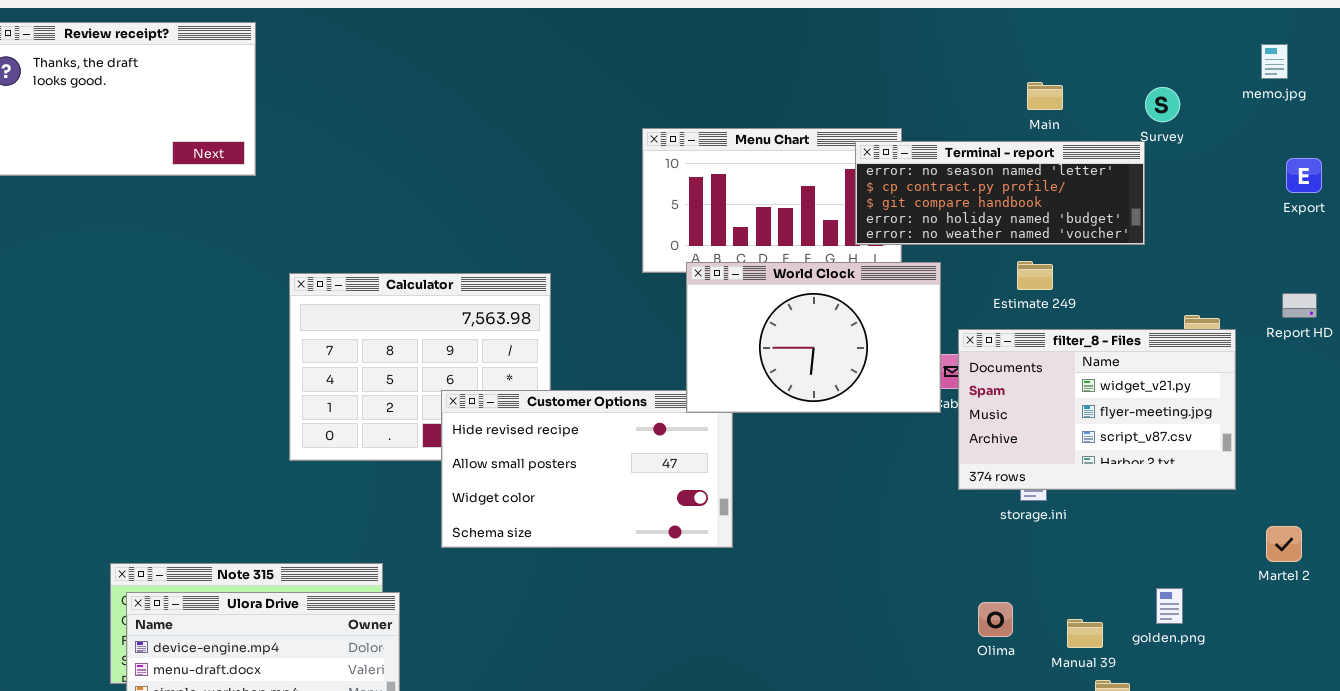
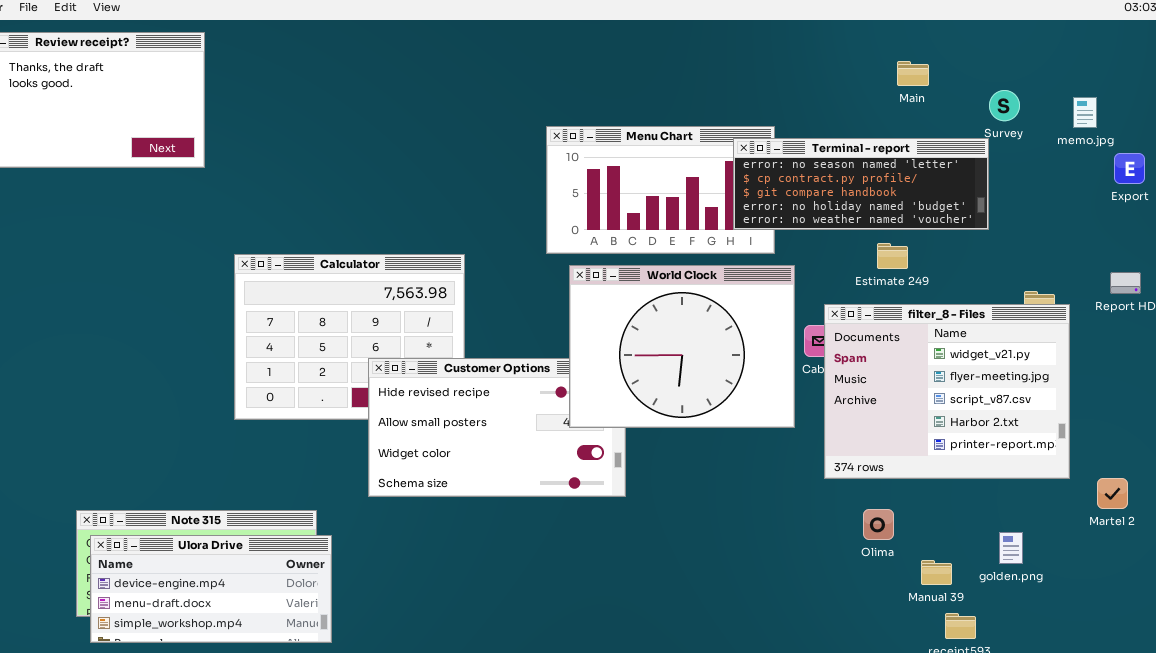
memo.jpg: [1261,44,1288,79] -> [1073,97,1097,128], moved
Main: [1027,82,1063,110] -> [897,61,929,86], moved
World Clock: [686,262,941,413] -> [569,265,795,428], moved, resized
filter_8 - Files: [958,329,1236,490] -> [824,304,1070,479], resized
Olima: [978,602,1013,637] -> [863,509,894,540], moved

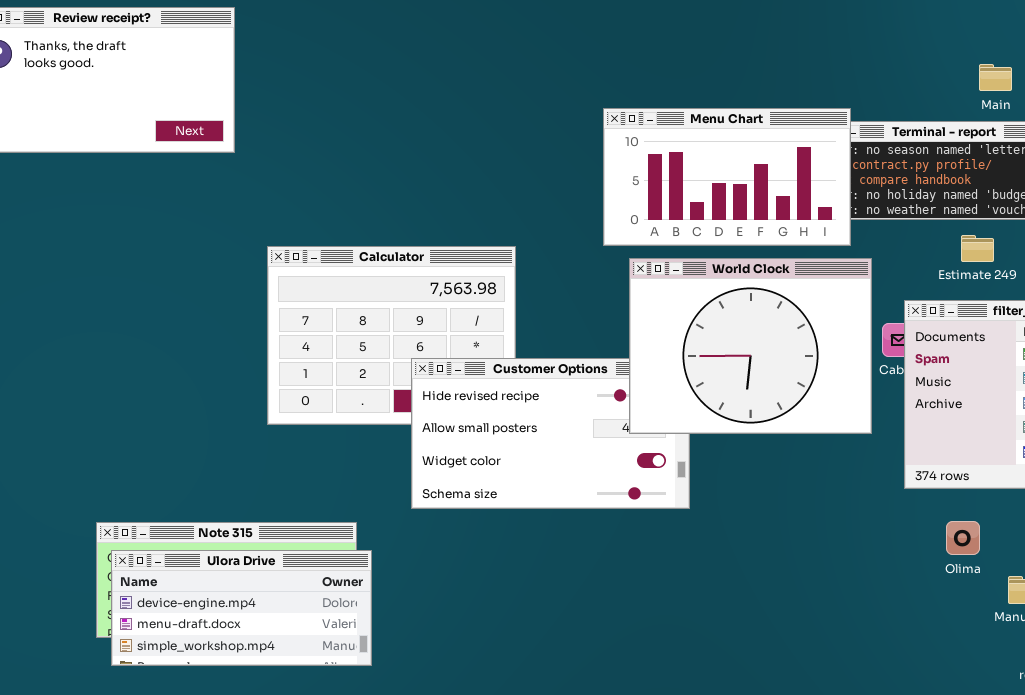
Main: [897,61,929,86] -> [979,64,1012,91], moved
Menu Chart: [546,126,775,254] -> [603,108,851,246], raised

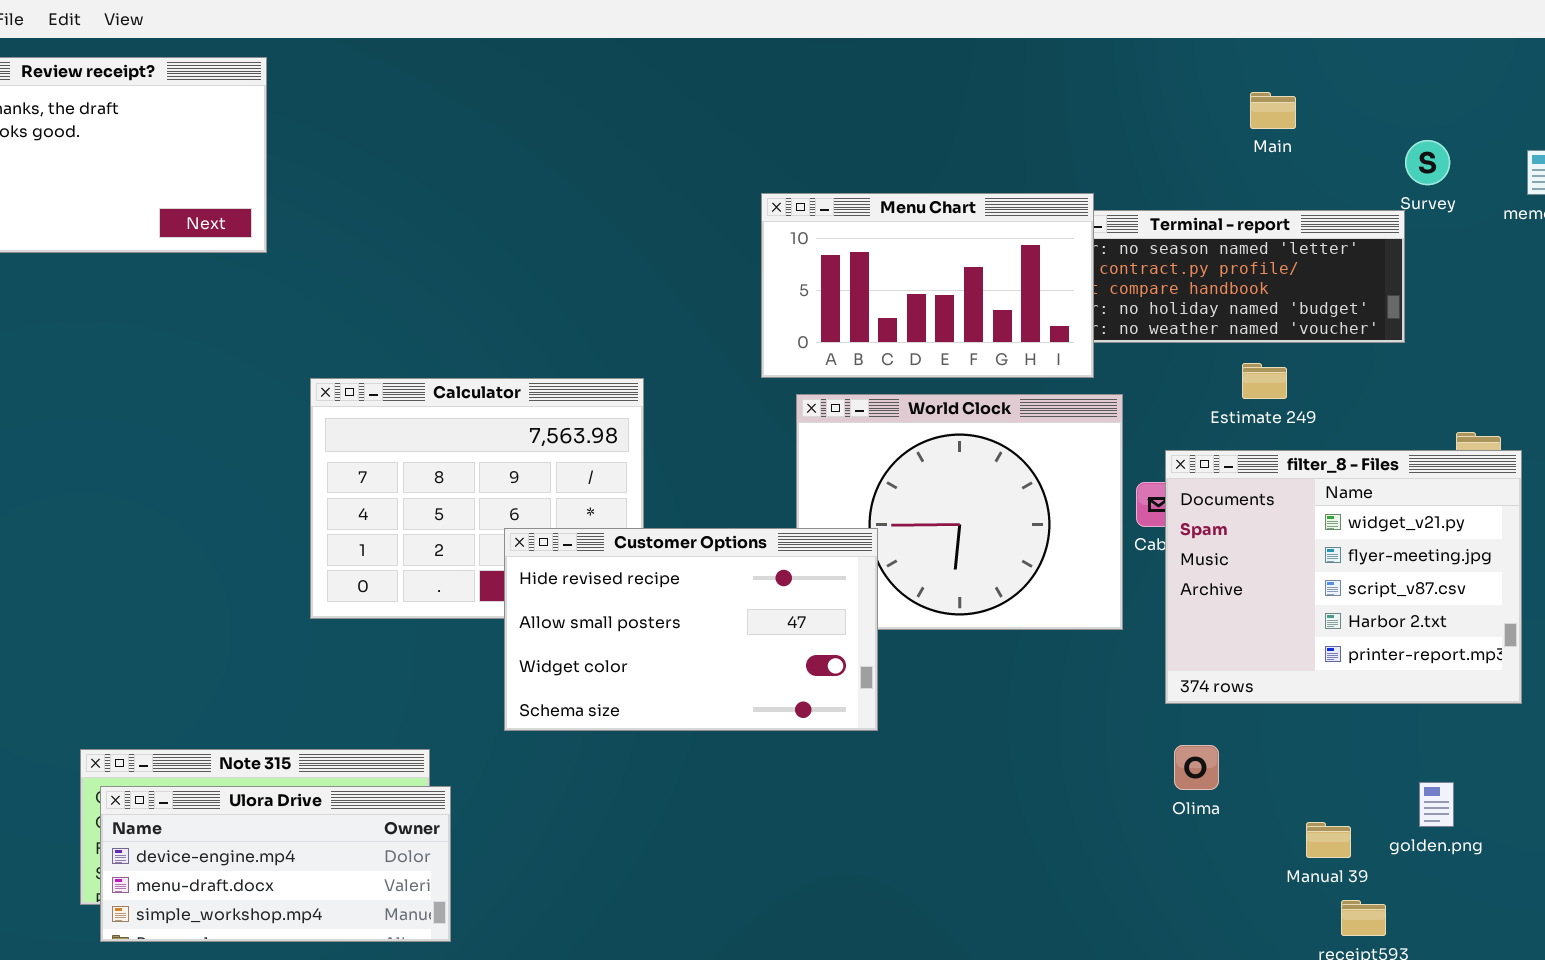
Main: [979,64,1012,91] -> [1250,92,1296,129], moved
Customer Options: [411,358,690,509] -> [504,528,878,731], raised
Olima: [946,521,980,555] -> [1174,745,1219,790], moved

